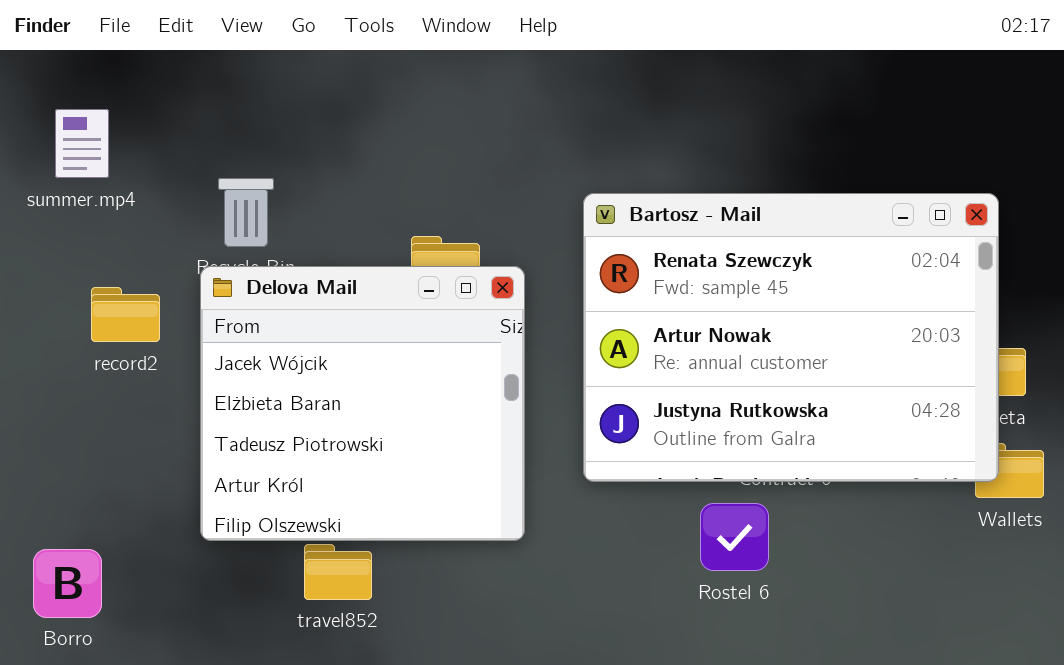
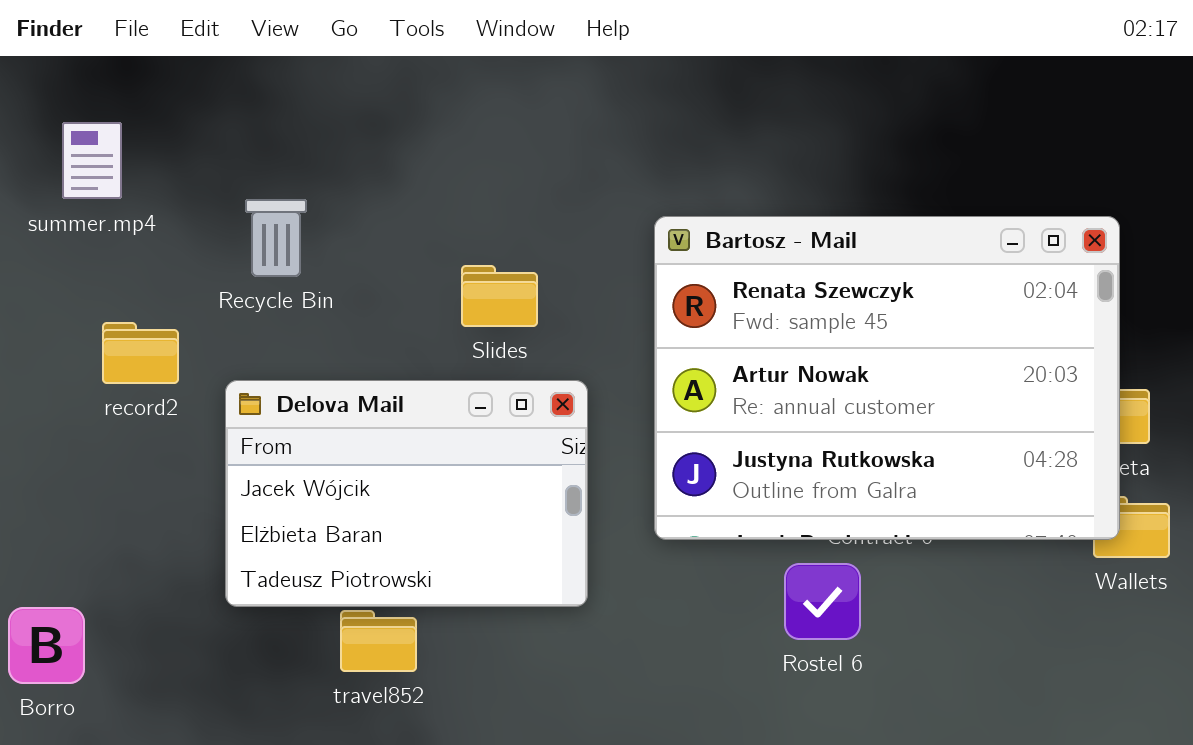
Delova Mail: [200,266,525,541] -> [225,380,588,607], resized
Borro: [33,549,102,618] -> [8,607,85,684], moved

